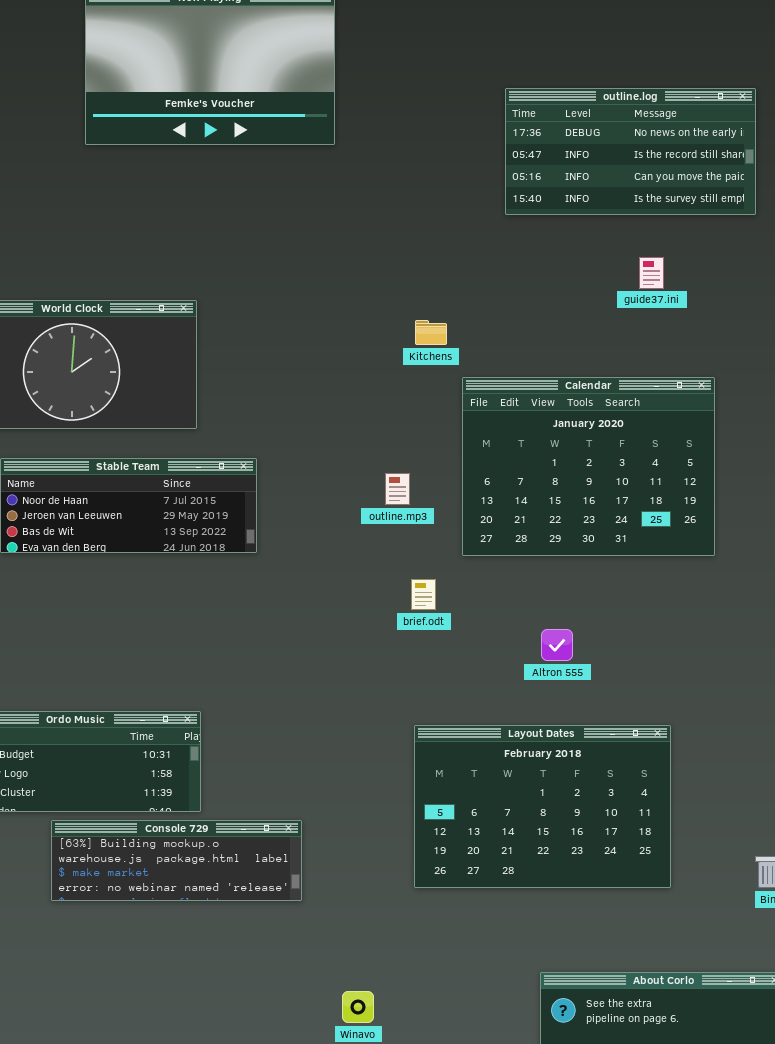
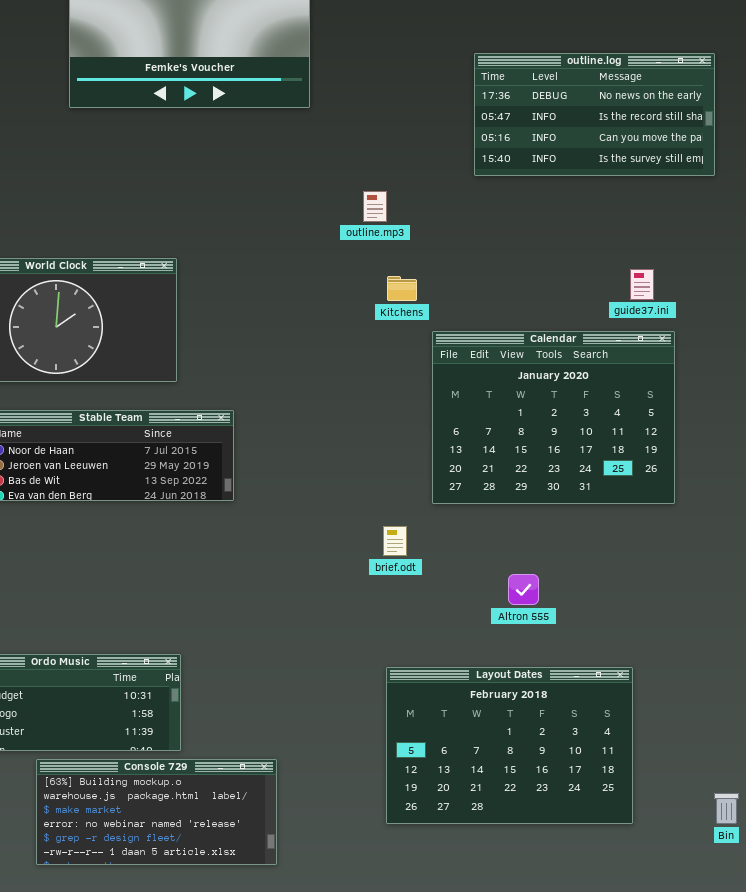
guide37.ini: [639,257,664,289] -> [630,269,654,300], moved
outline.mp3: [385,473,410,505] -> [363,191,387,222], moved
Console 729: [51,820,302,901] -> [36,759,277,865], resized

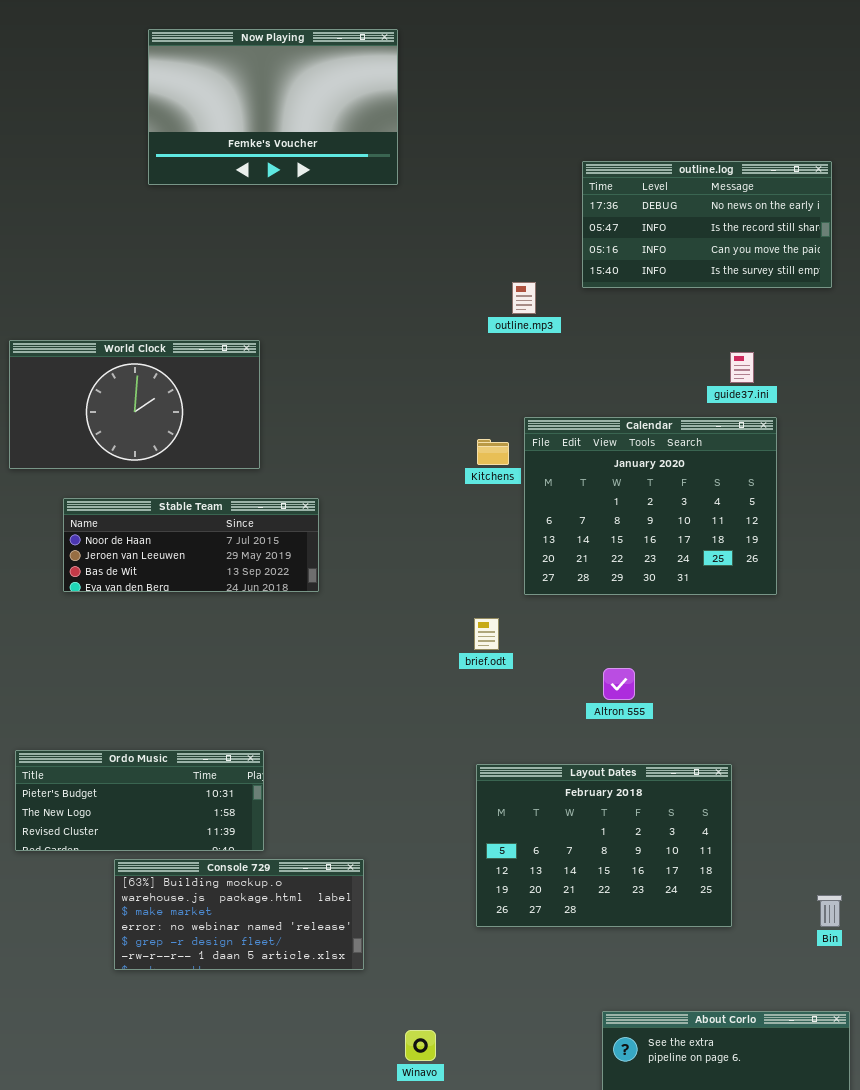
outline.log: [474,53,715,176] -> [582,161,832,288], moved
outline.mp3: [363,191,387,222] -> [512,282,536,314], moved
Kitchens: [387,276,417,301] -> [477,439,509,465], moved

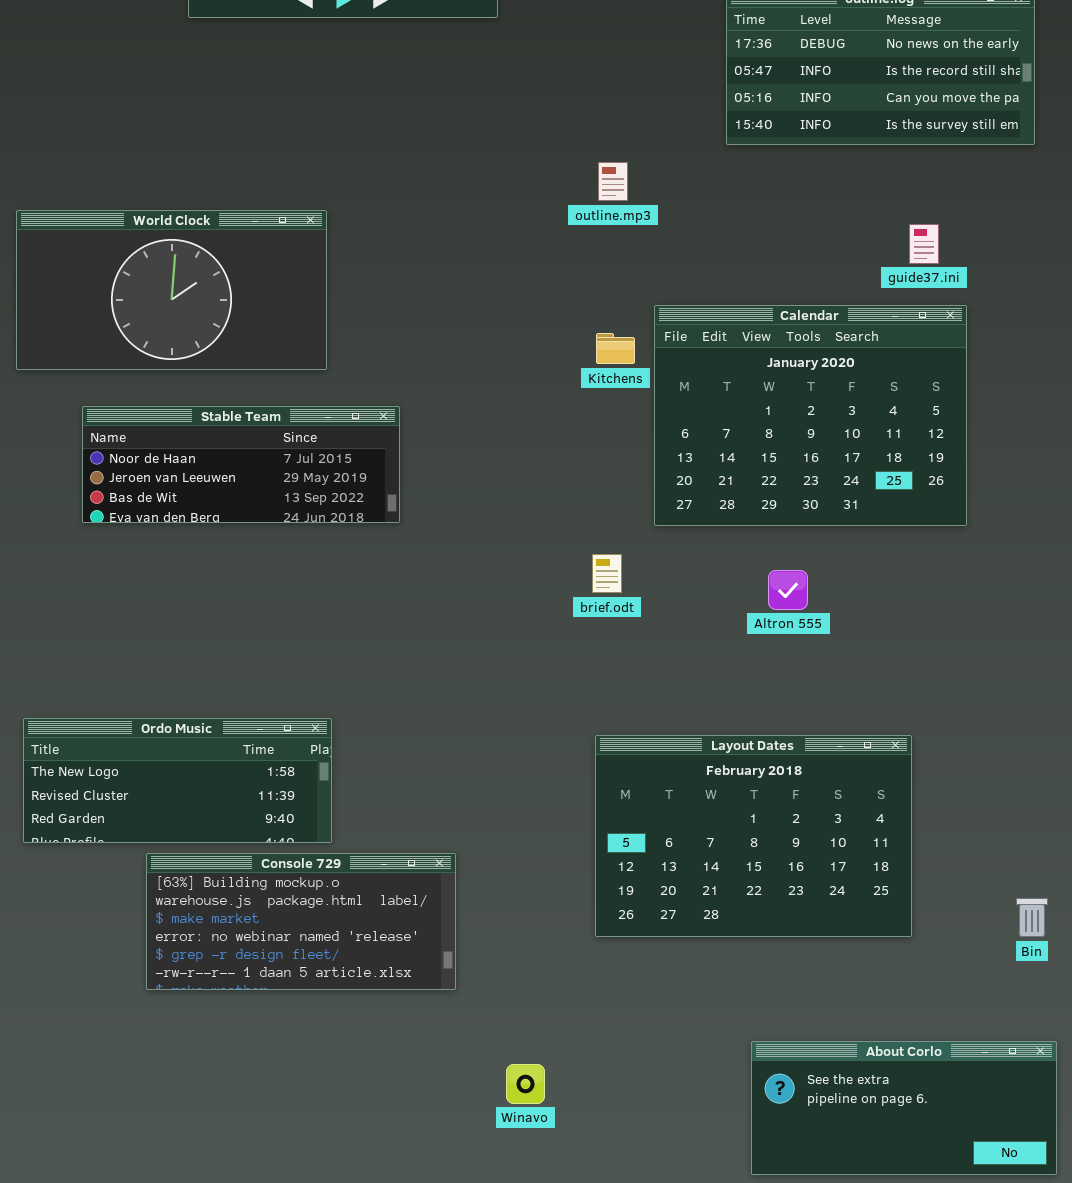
outline.mp3: [512,282,536,314] -> [598,162,628,201], moved
Altron 555: [603,668,635,700] -> [768,570,808,610], moved
Ordo Music: [15,750,264,851] -> [23,718,332,843], scrolled down 1 row

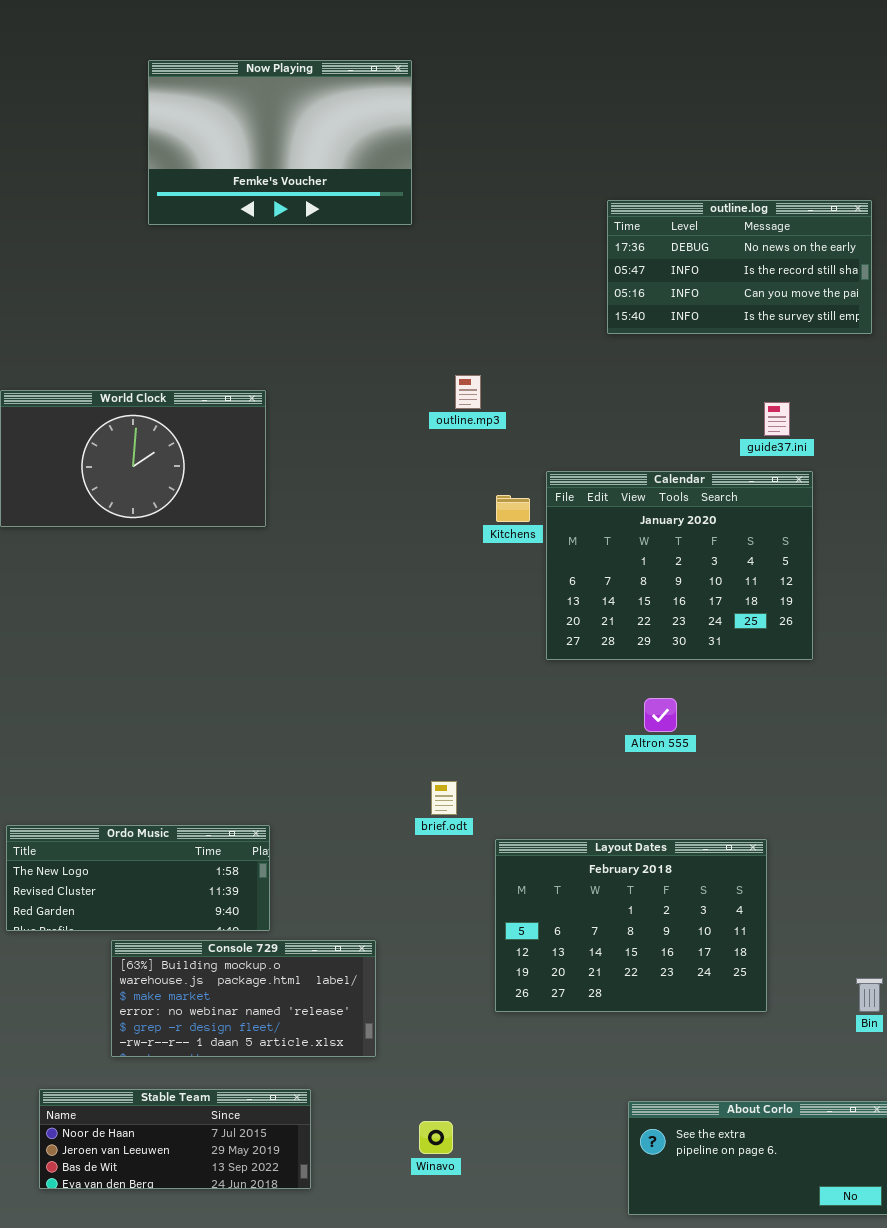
outline.mp3: [598,162,628,201] -> [455,375,481,409], moved
Stable Team: [82,406,400,523] -> [39,1089,311,1189], moved
brief.odt: [592,554,622,593] -> [431,781,457,815], moved

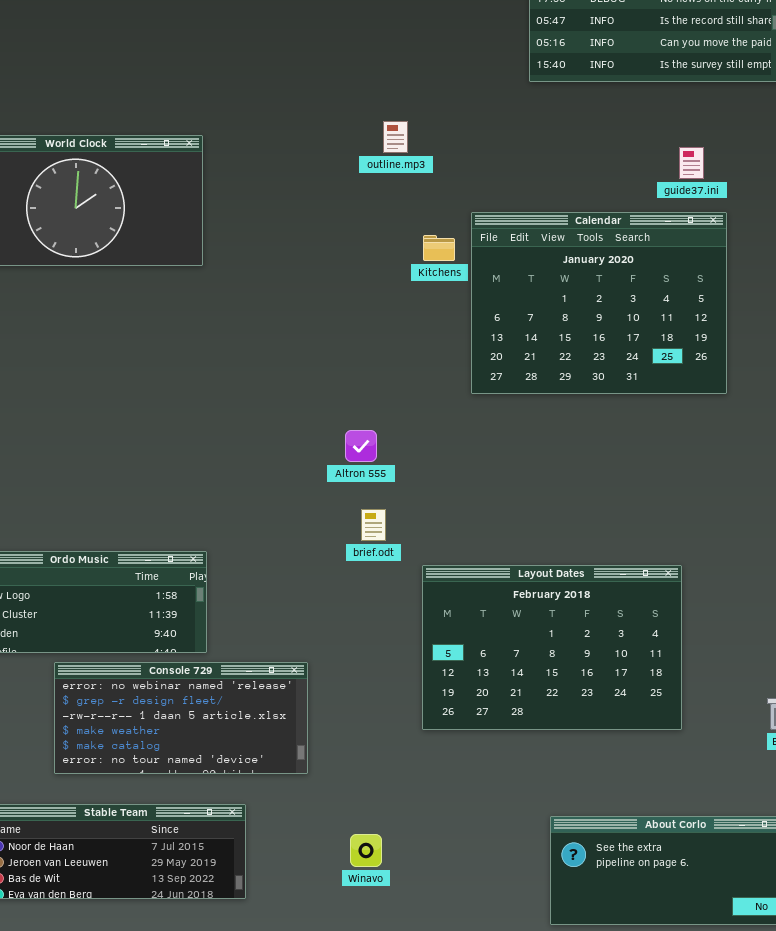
Altron 555: [644,698,677,732] -> [345,430,377,462], moved
Console 729: [111,940,376,1057] -> [54,662,308,774], scrolled down 3 rows

